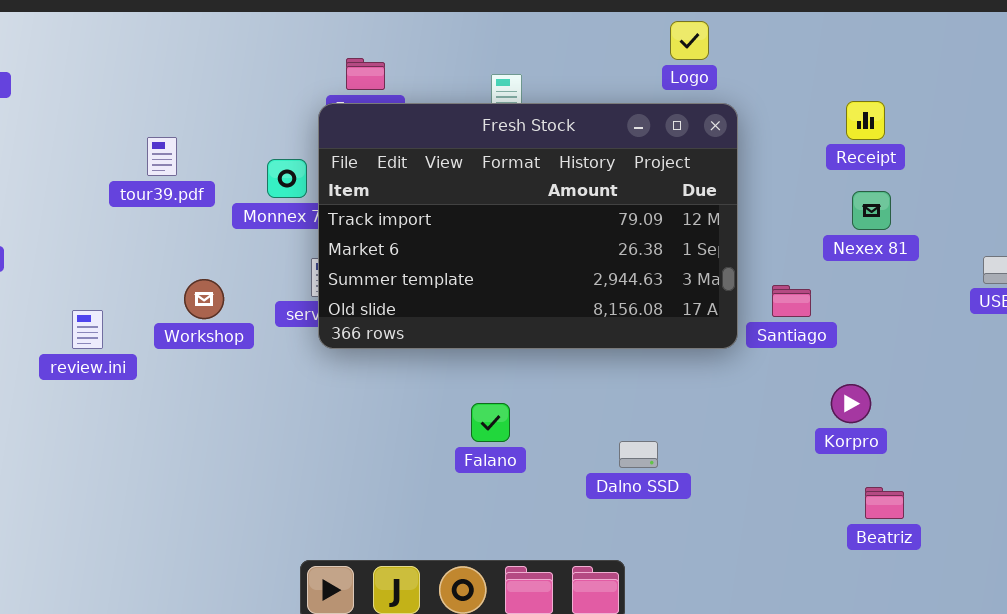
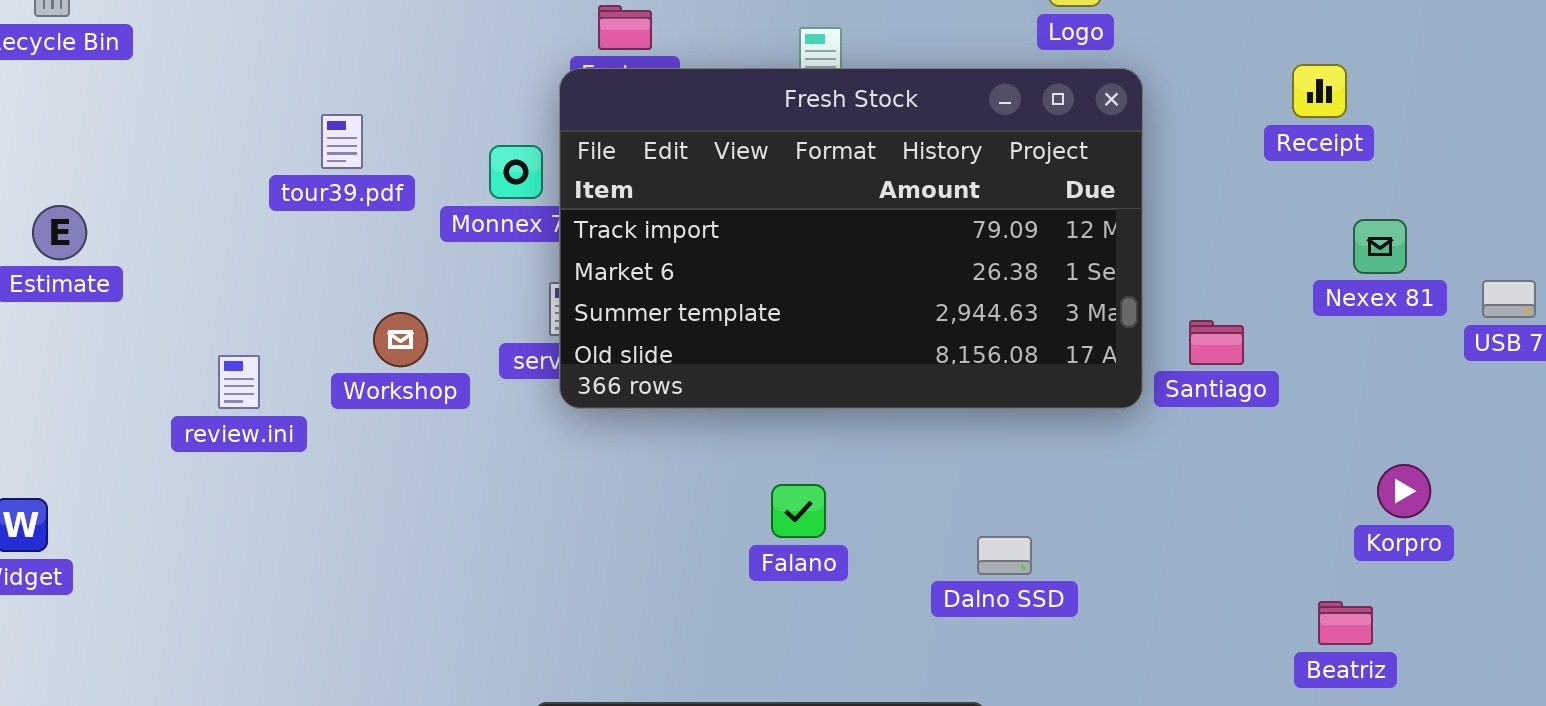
Nexex 81: [852,191,891,230] -> [1353,219,1407,274], moved
Korpro: [831,384,871,423] -> [1377,464,1431,518], moved

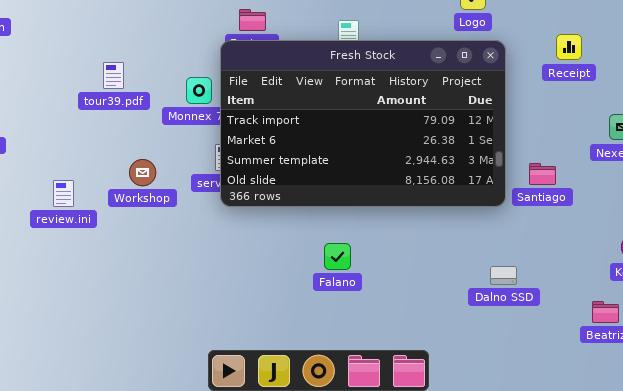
Receipt: [1292,64,1347,118] -> [556,34,582,60], moved
Dalno SSD: [977,536,1032,575] -> [490,266,517,285], moved

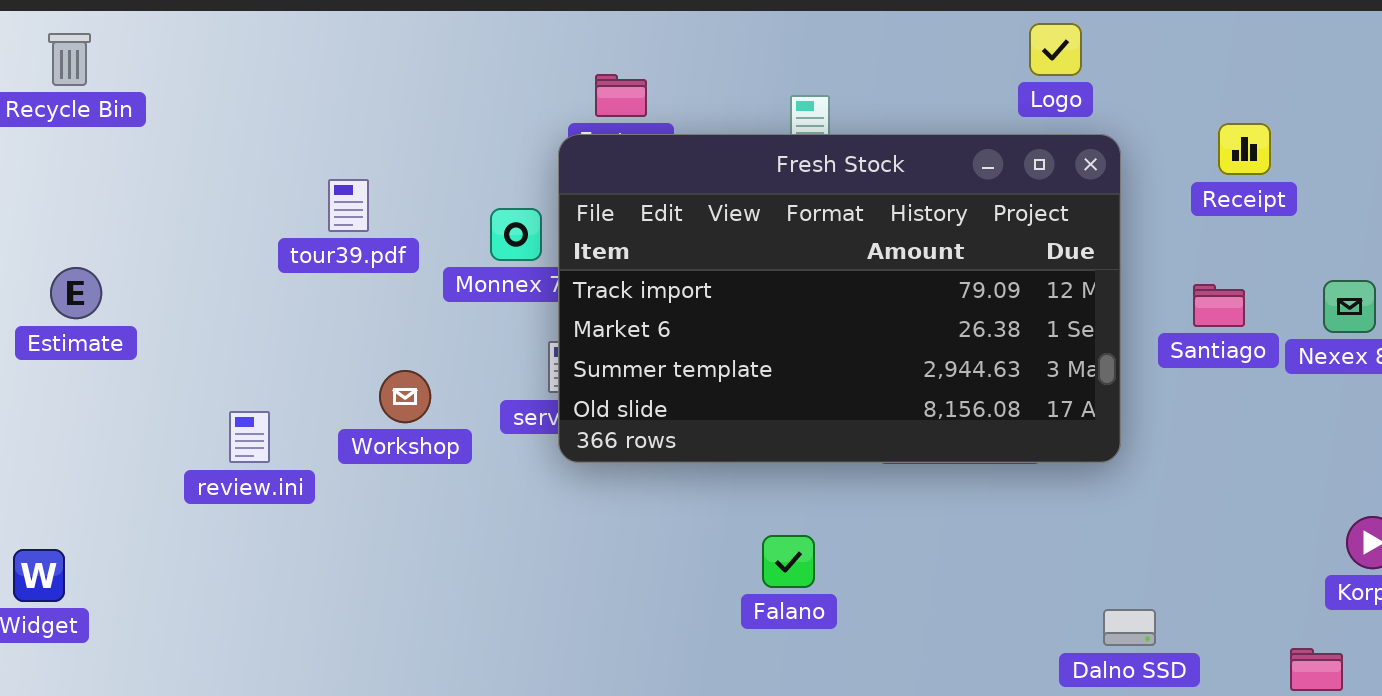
Santiago: [529,163,556,185] -> [1193,284,1245,327], moved
Dalno SSD: [490,266,517,285] -> [1103,609,1156,646], moved

